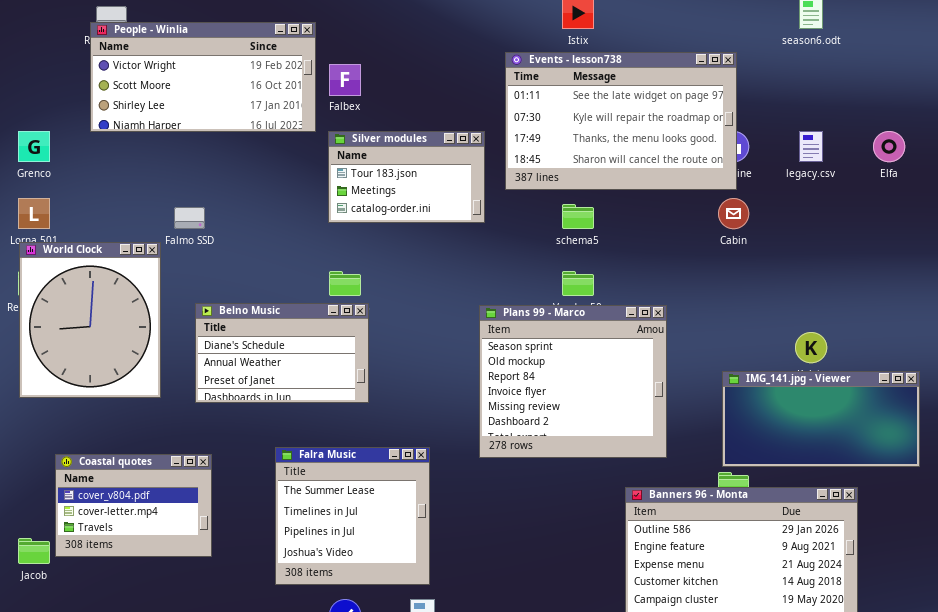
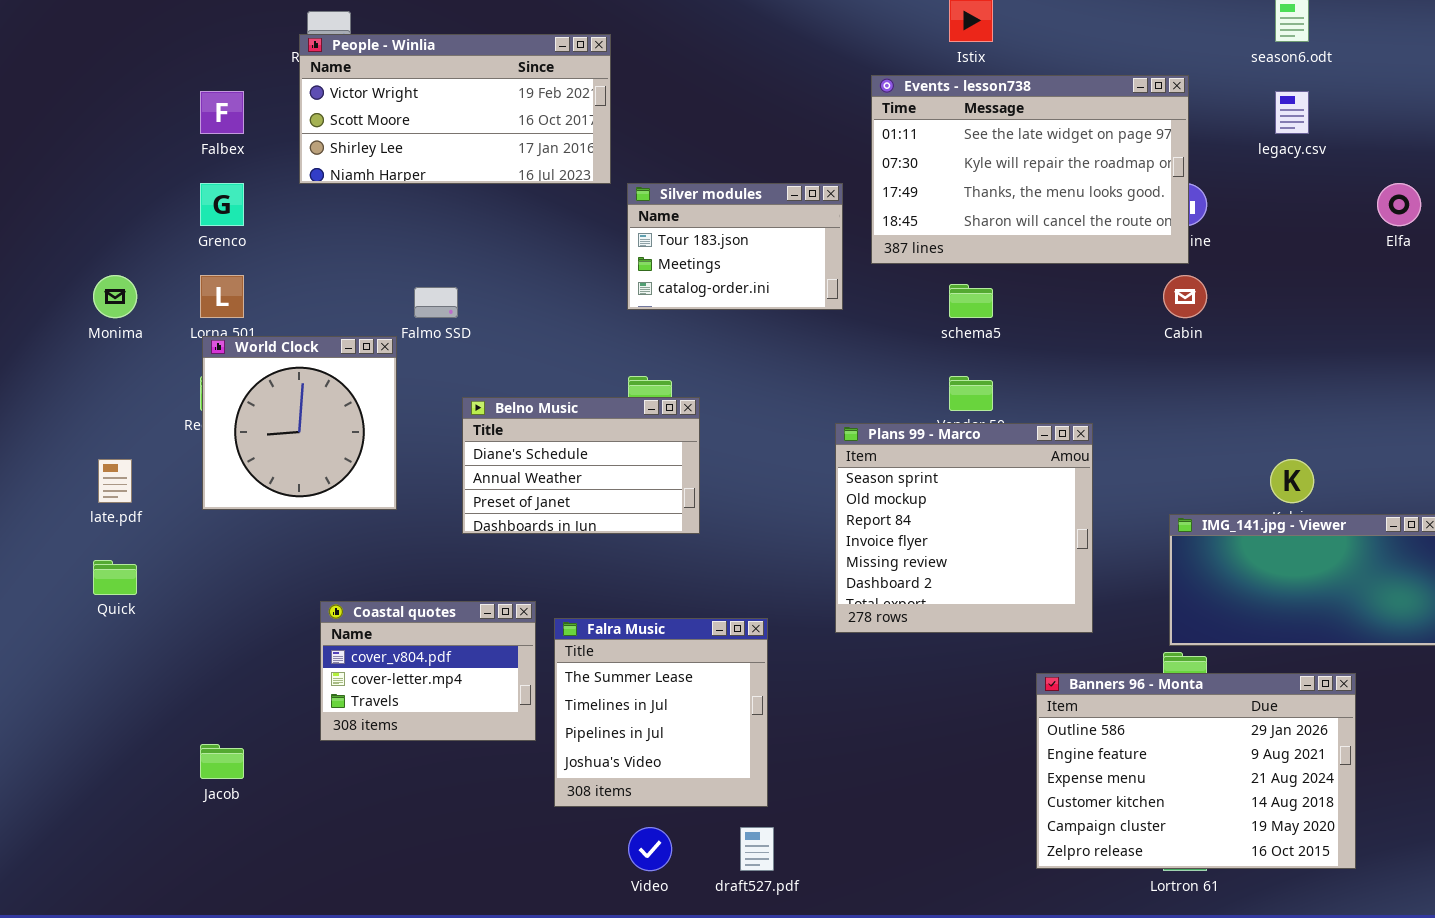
Falbex: [329,64,361,96] -> [200,91,244,134], moved
legacy.csv: [799,131,823,162] -> [1275,91,1309,134], moved
World Clock: [19,242,161,398] -> [202,336,397,510], resized
Belno Music: [195,303,369,403] -> [462,397,700,534], moved
Coastal quotes: [55,454,212,557] -> [320,601,536,741], moved

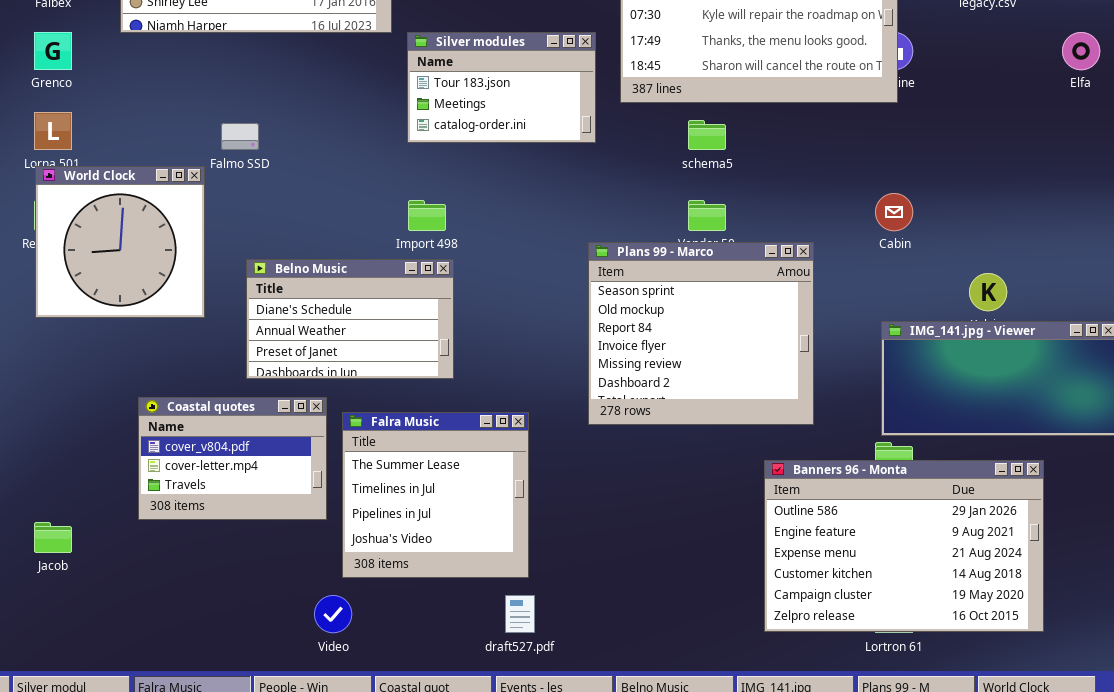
Cabin: [1163,275,1207,318] -> [875,193,913,231], moved
Belno Music: [462,397,700,534] -> [246,259,454,379], moved
Video: [628,827,672,871] -> [314,595,352,633], moved

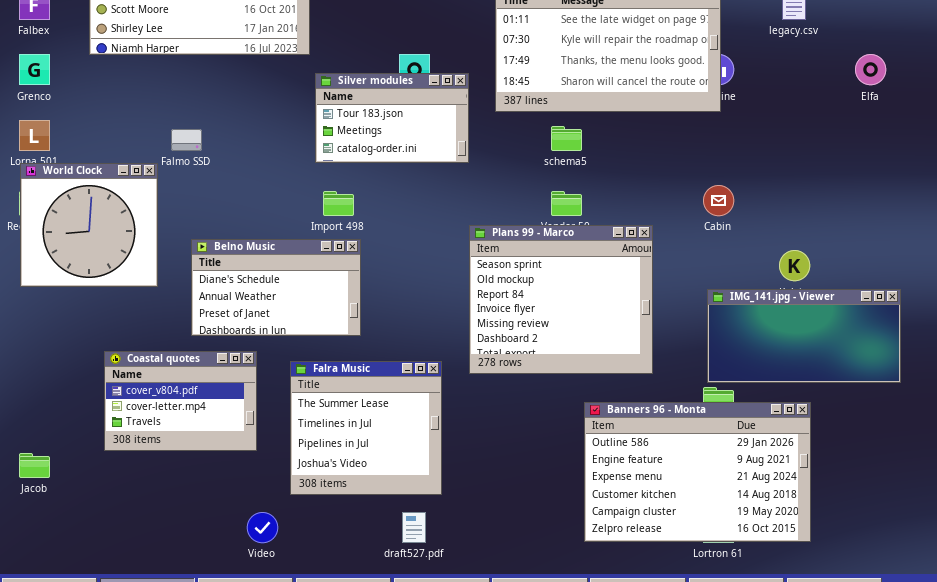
Silver modules: [407,32,596,143] -> [315,73,469,163], moved
Falra Music: [342,412,529,578] -> [290,361,442,495], moved
Banners 96 - Monta: [764,460,1044,632] -> [584,402,811,542], moved

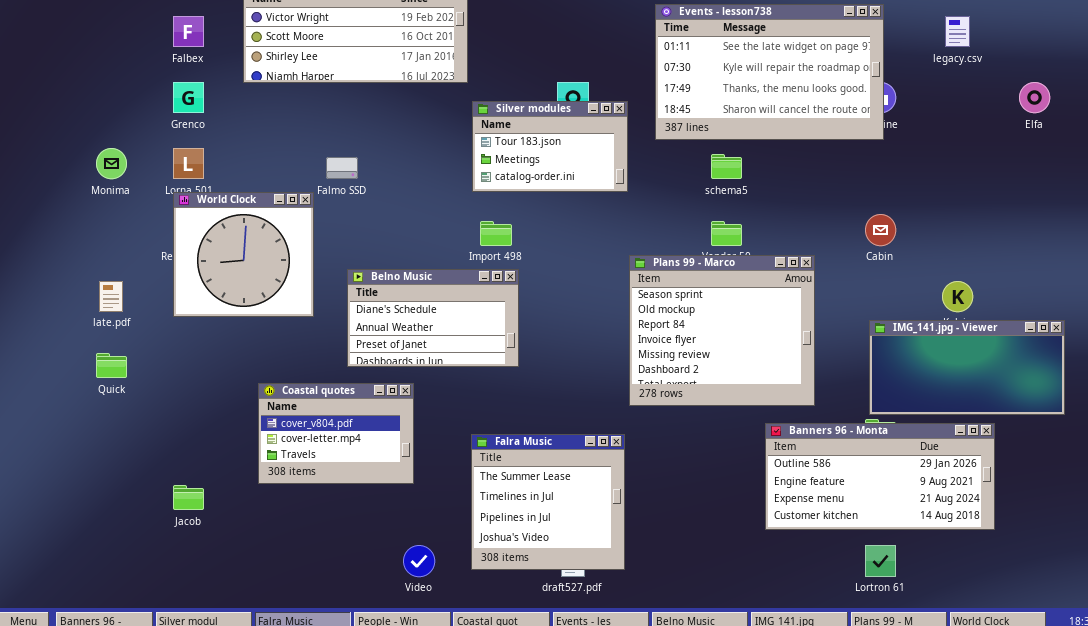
Falra Music: [290,361,442,495] -> [471,434,625,570], moved
Banners 96 - Monta: [584,402,811,542] -> [765,423,995,530], moved, resized

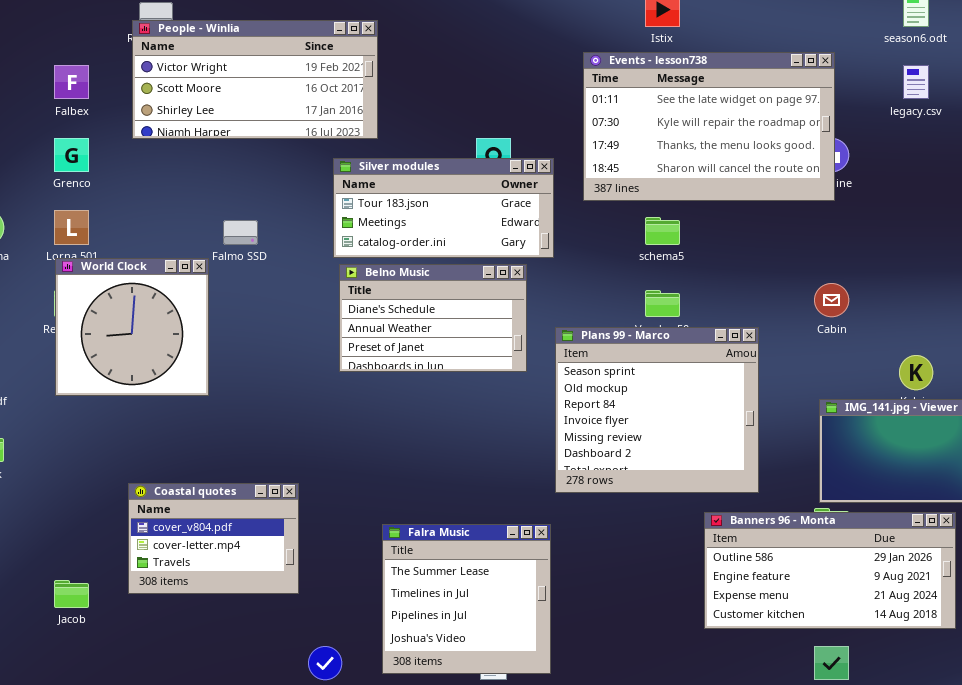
Silver modules: [472,101,628,192] -> [333,158,554,258], resized
Belno Music: [347,269,519,367] -> [339,264,527,372], moved
Coastal quotes: [258,383,414,484] -> [128,483,299,594], moved

